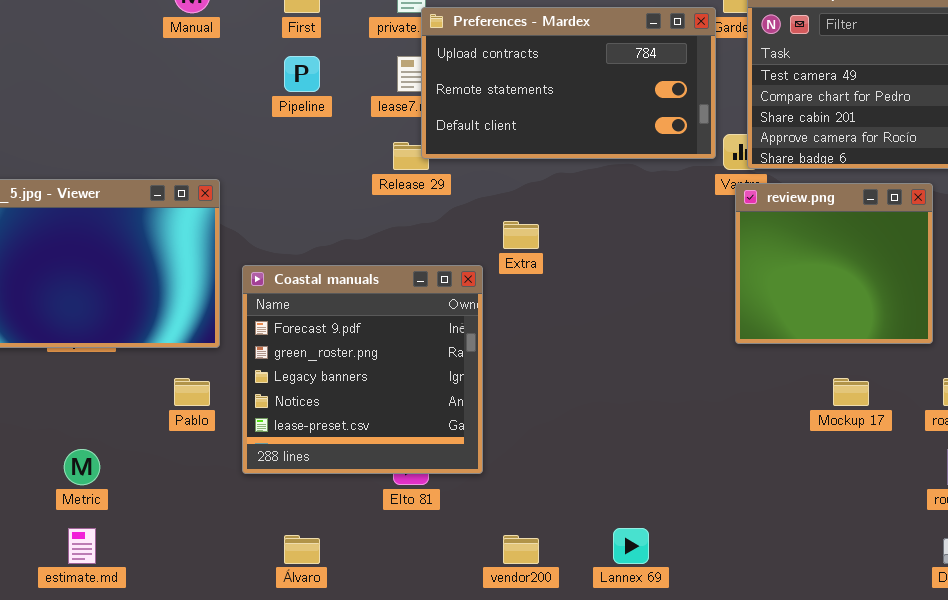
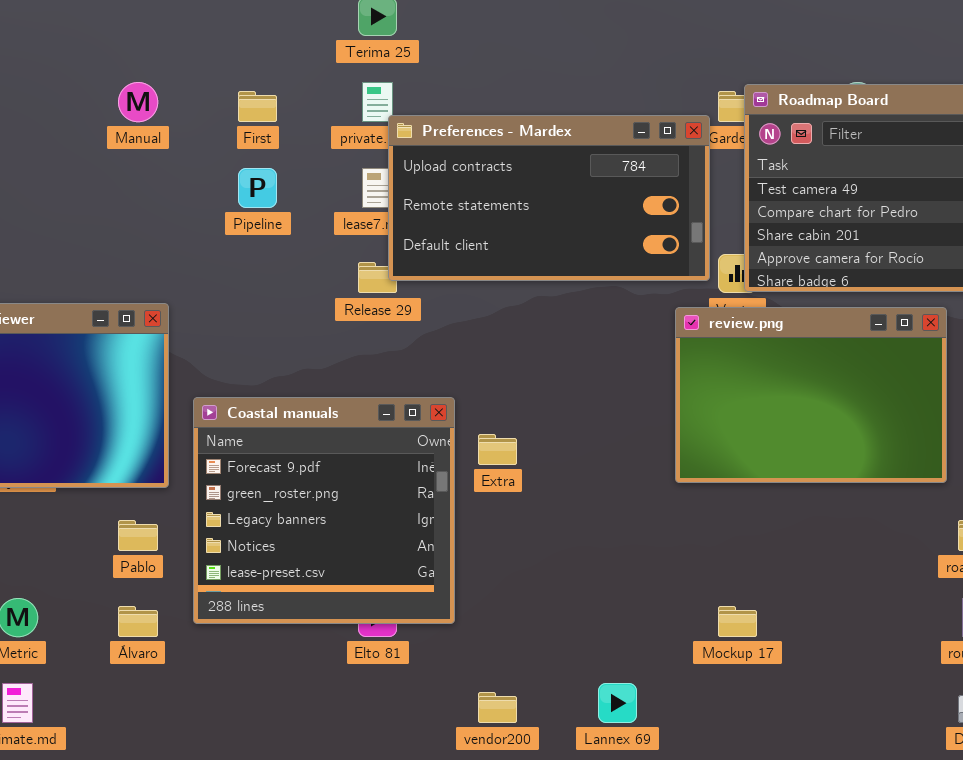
review.png: [735,183,933,344] -> [675,307,947,483], resized
Extra: [503,221,539,249] -> [478,434,517,465], moved
Mockup 17: [833,378,869,406] -> [718,606,757,637], moved
Álvaro: [284,535,320,564] -> [118,606,158,637], moved

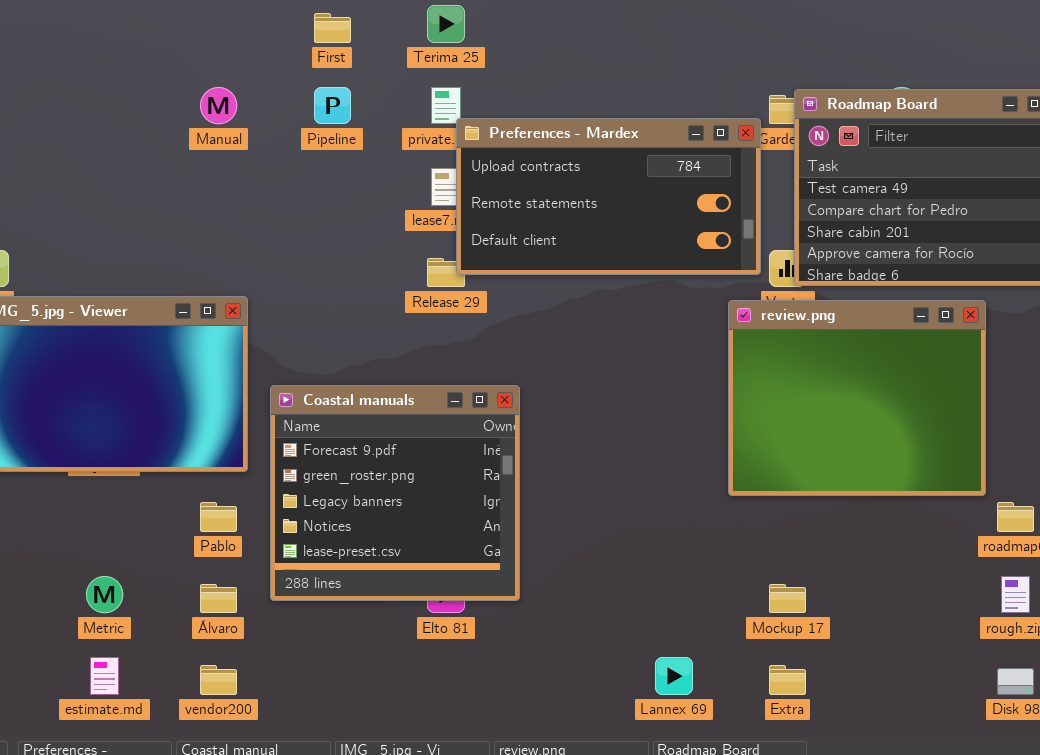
First: [238,91,277,122] -> [314,13,351,43], moved
Pipeline: [238,168,277,208] -> [314,87,351,124], moved
review.png: [675,307,947,483] -> [728,300,986,496], resized
Extra: [478,434,517,465] -> [769,665,806,695], moved
vendor200: [478,692,517,723] -> [200,665,237,695], moved

